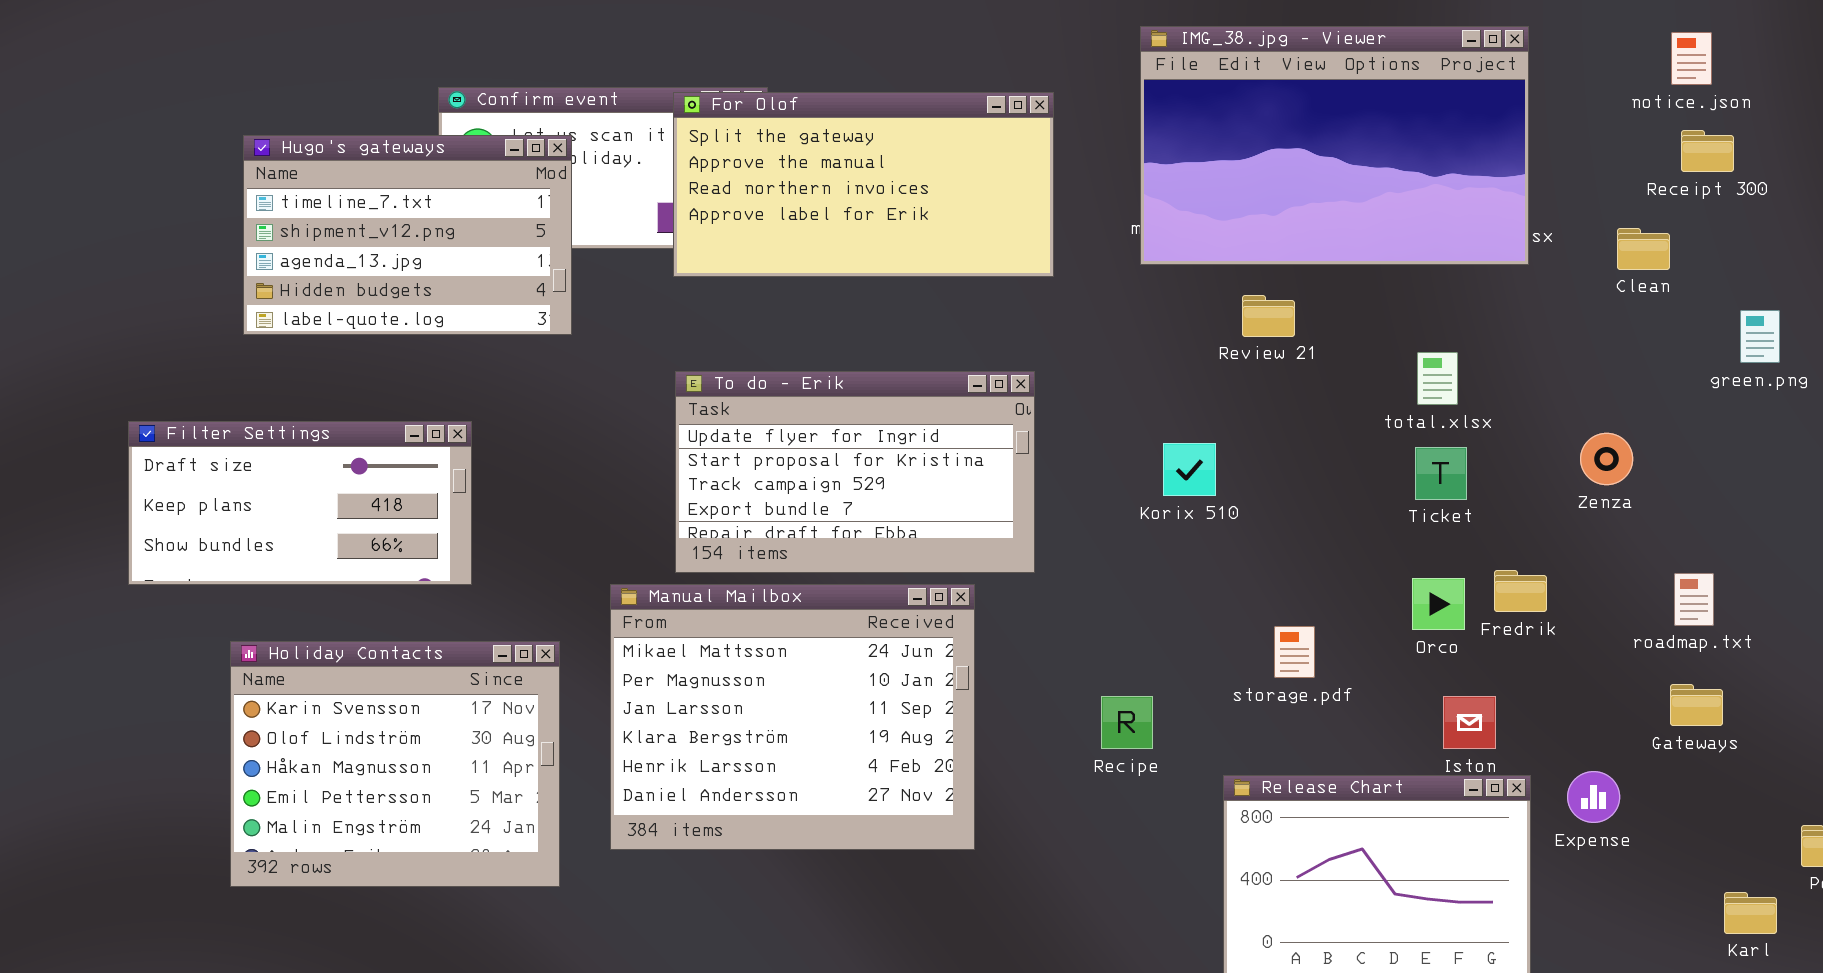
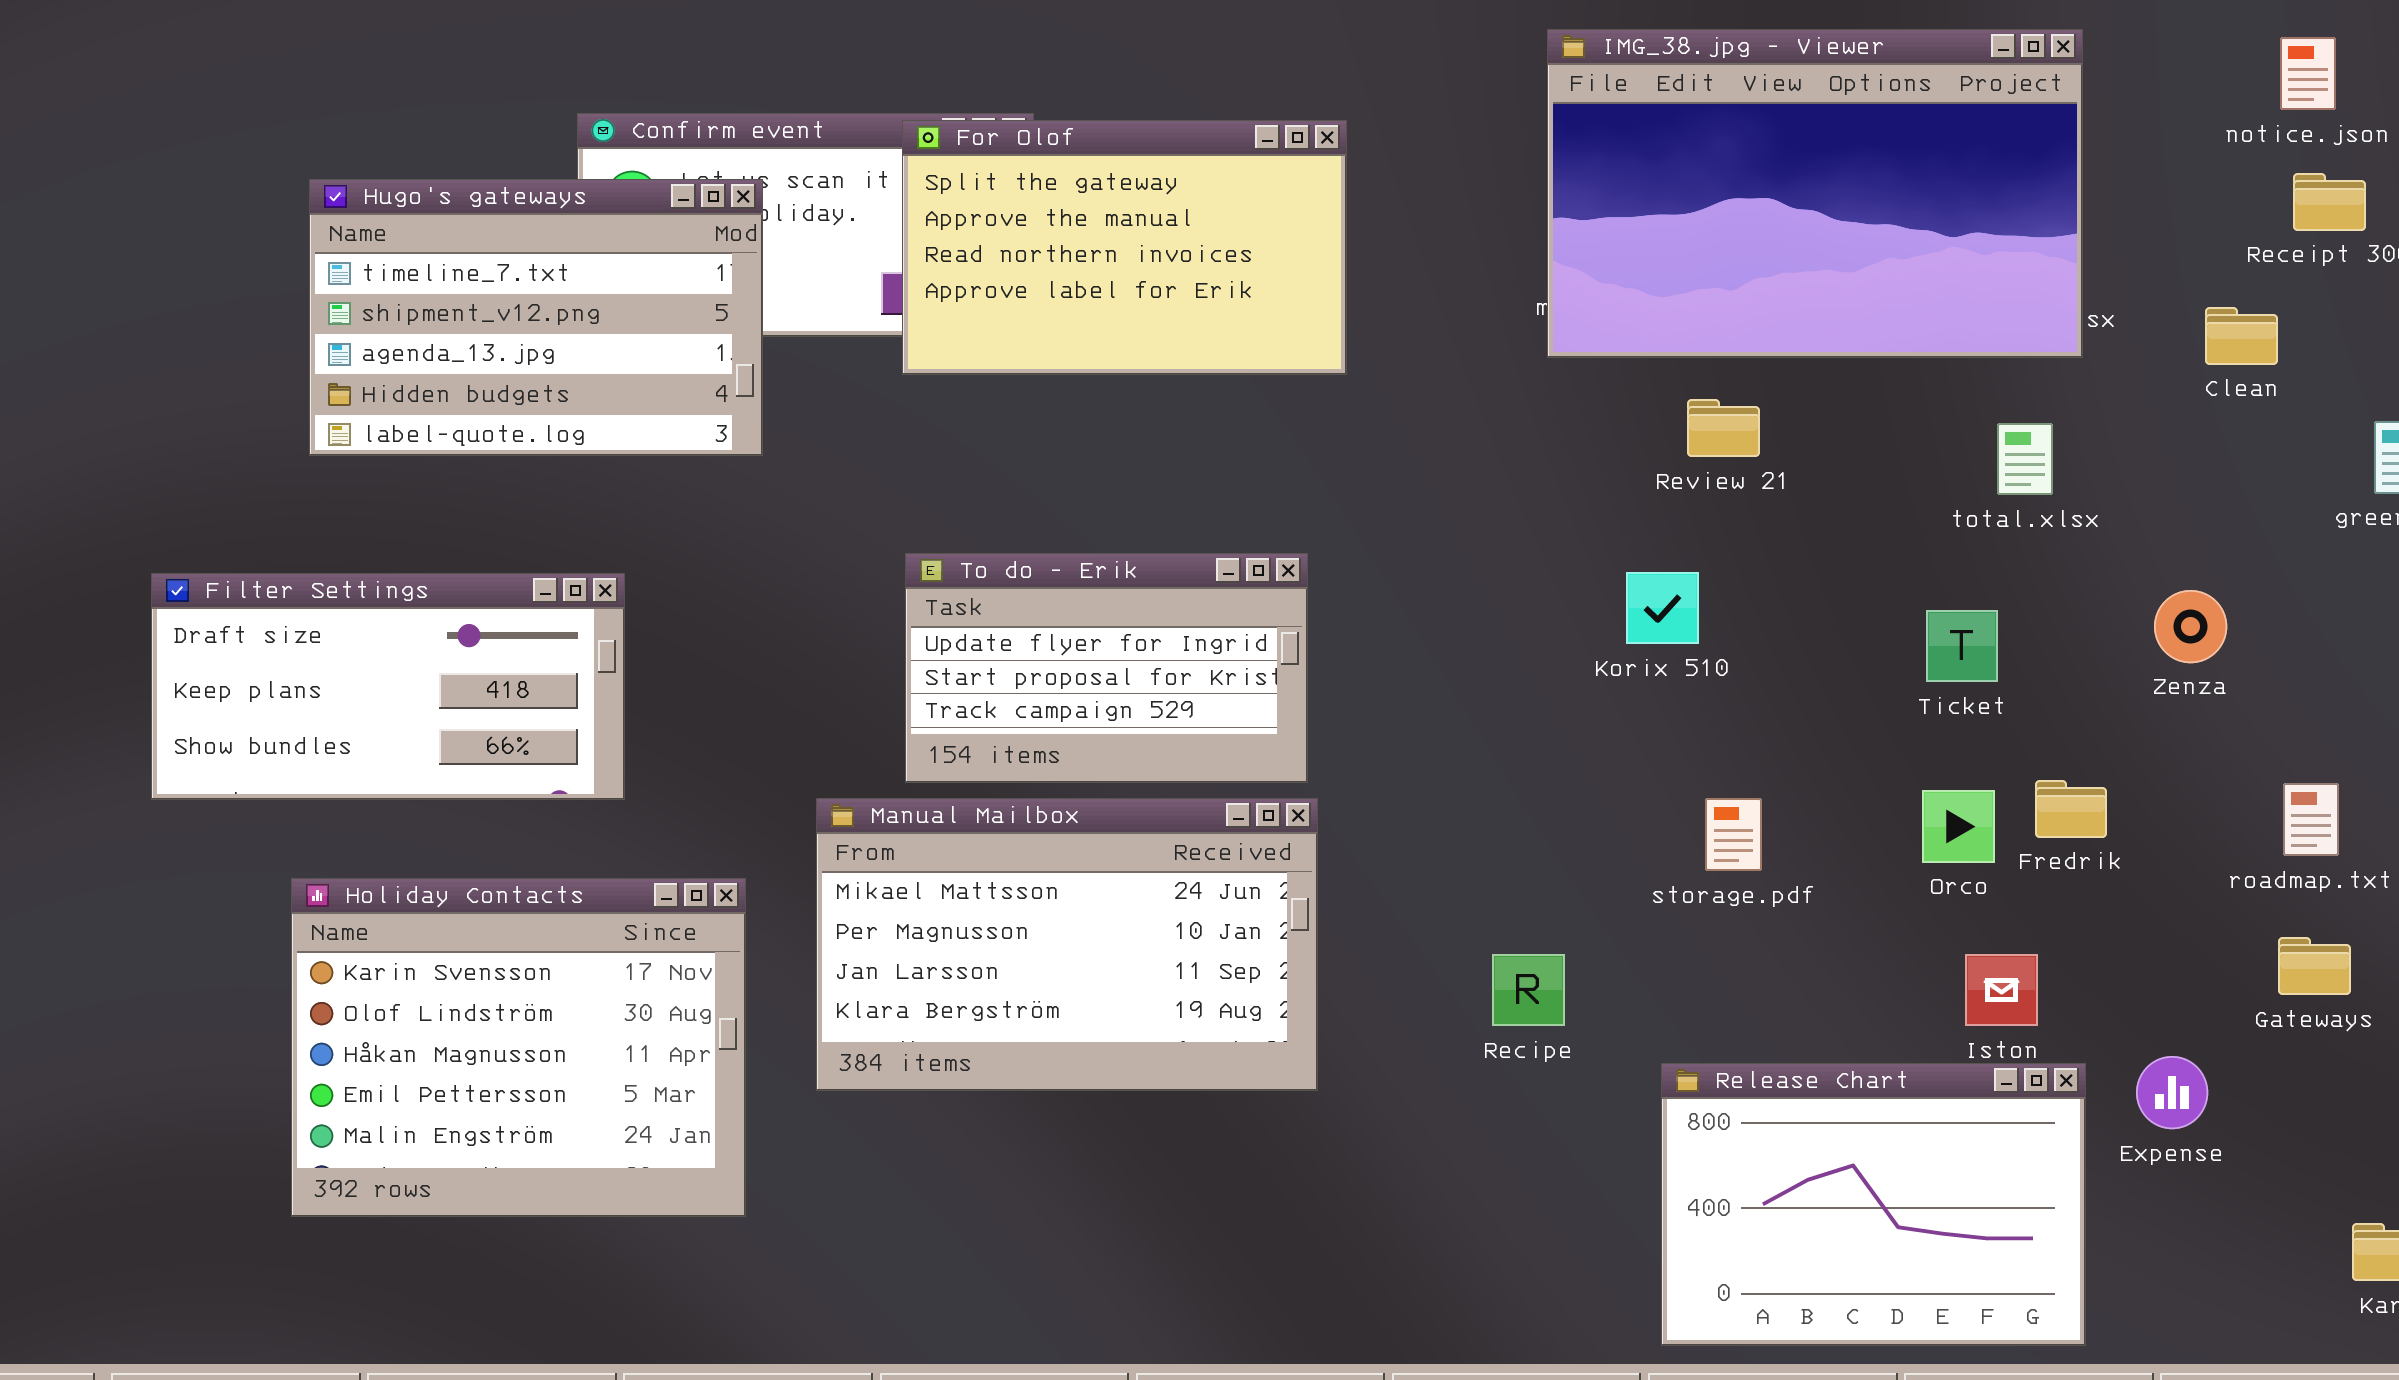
For Olof: [673,92,1054,277] -> [902,120,1347,375], resized
total.xlsx: [1417,352,1458,405] -> [1997,423,2053,495], moved
To do - Erik: [675,371,1035,573] -> [905,553,1308,783], resized
Korix 510: [1163,443,1216,496] -> [1626,572,1699,644], moved
Manual Mailbox: [610,584,975,850] -> [816,798,1318,1091], resized
storage.pdf: [1274,626,1315,678] -> [1705,798,1762,871], moved

